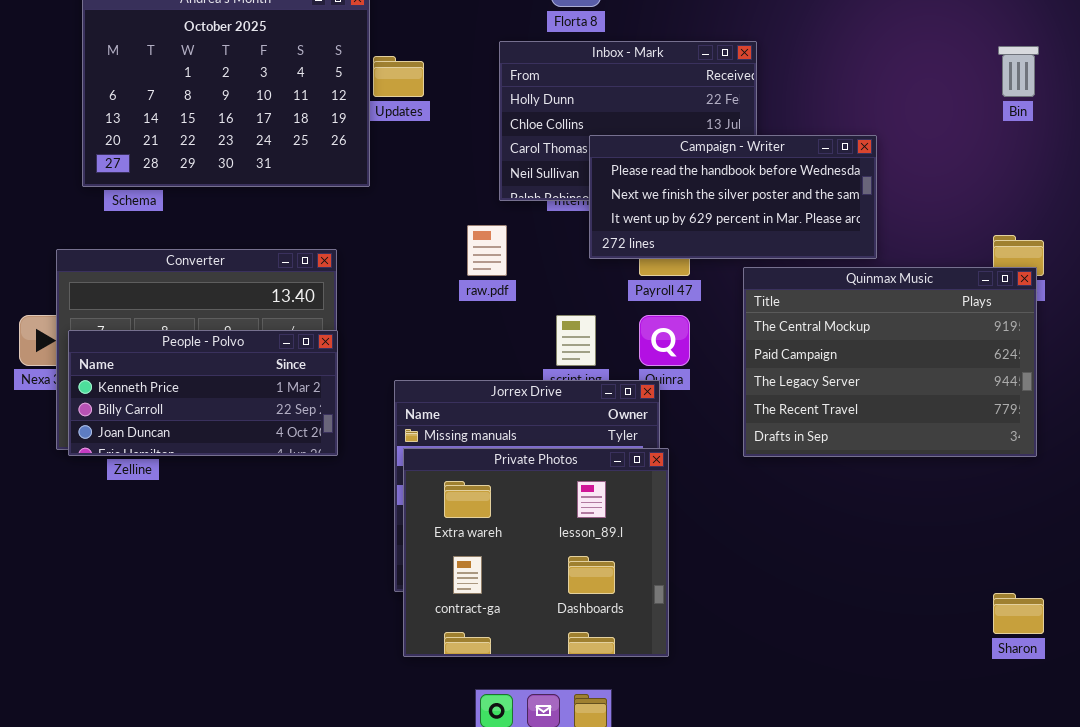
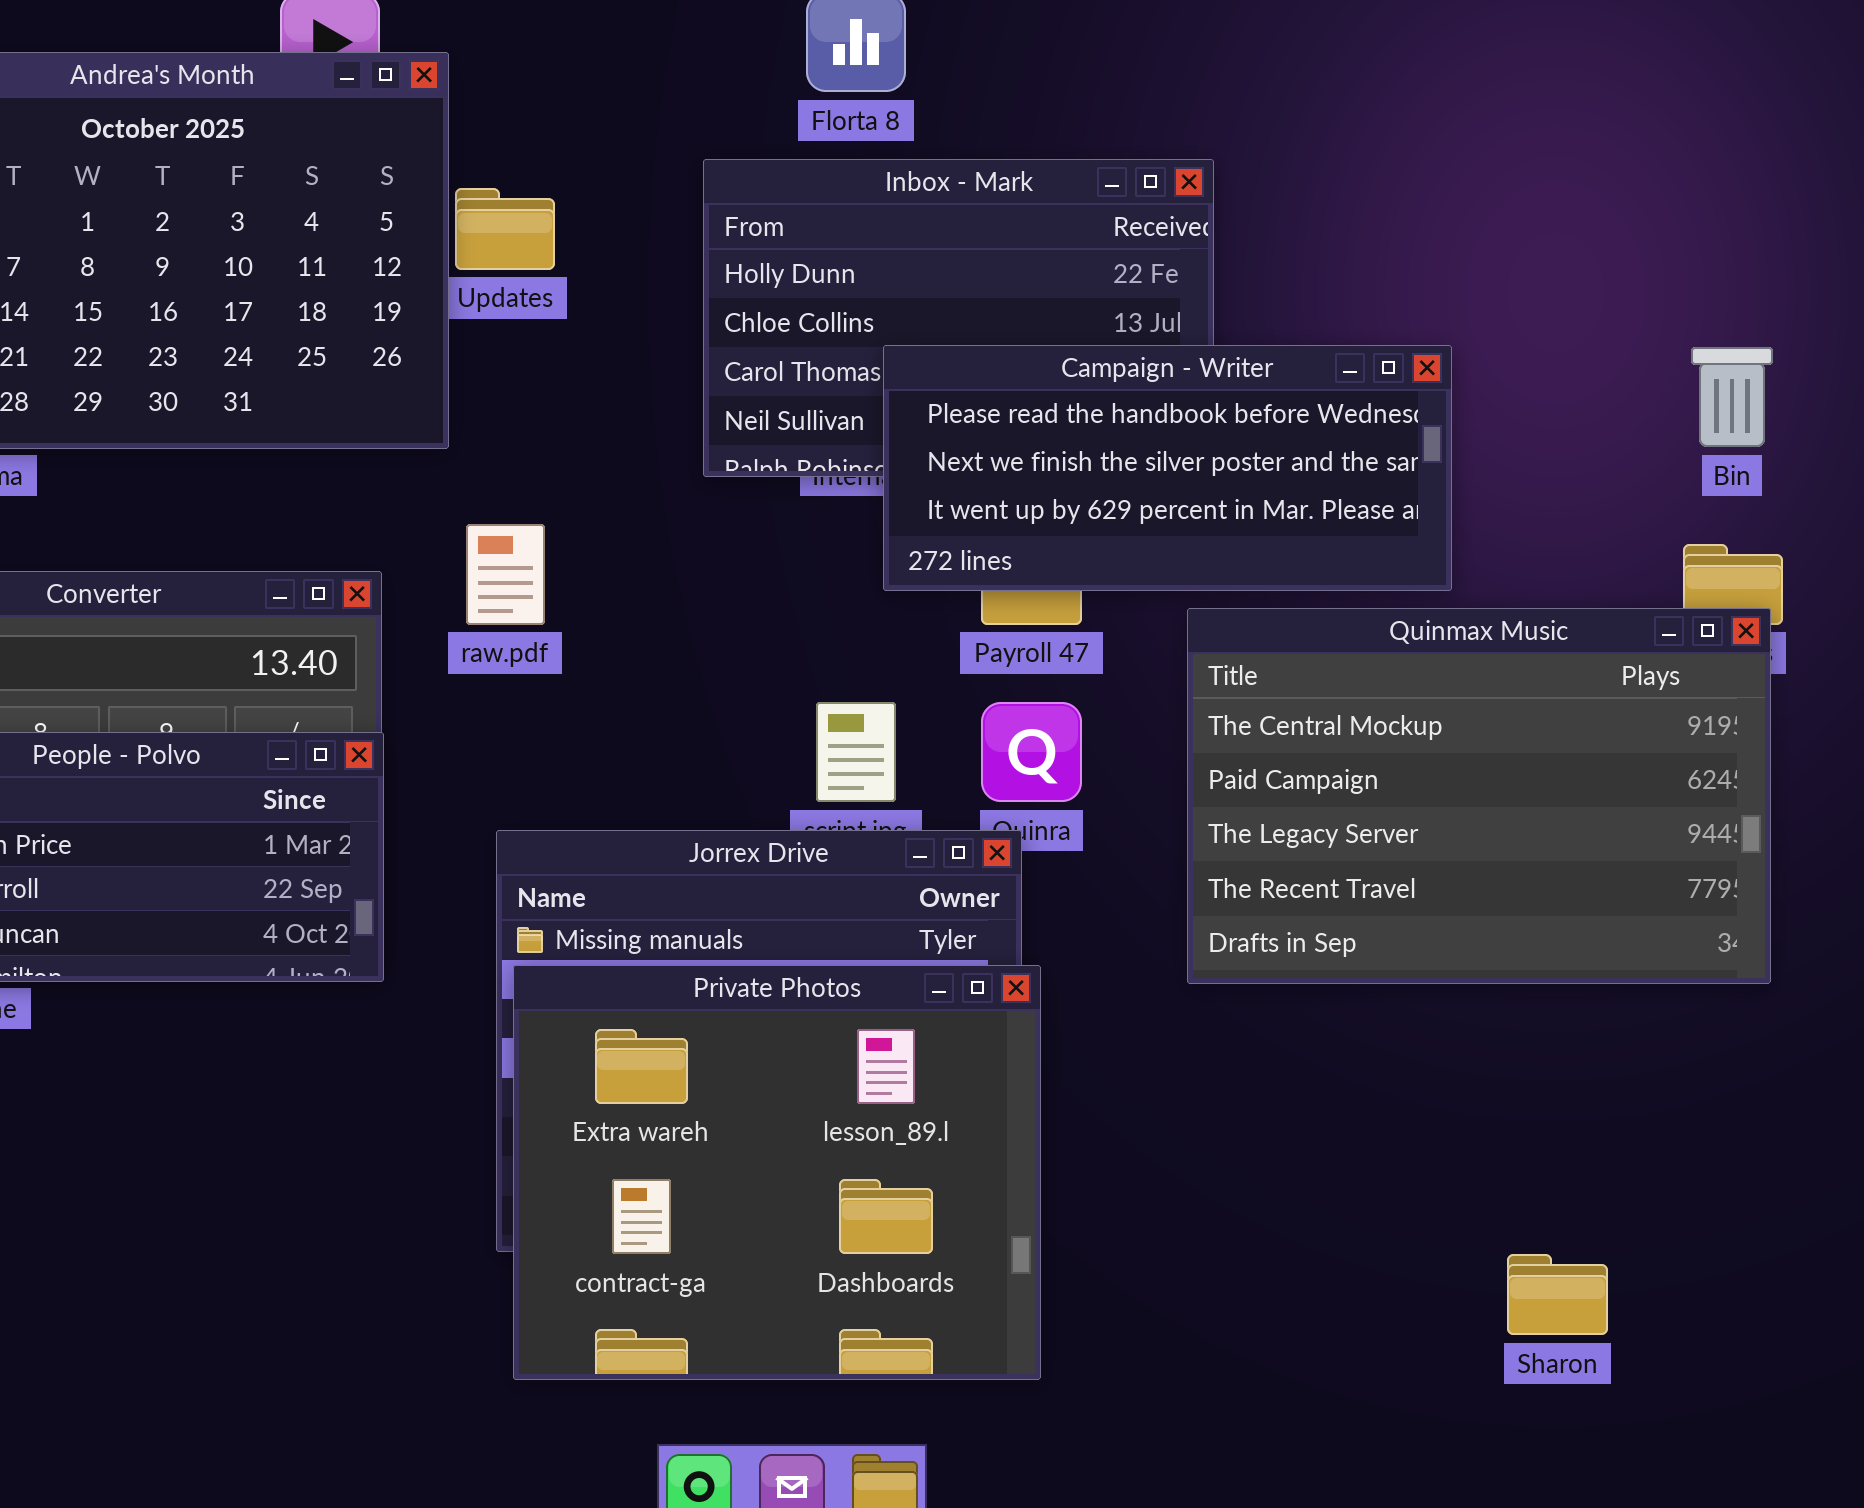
Bin: [998,46,1039,97] -> [1691,347,1773,447], moved
raw.pdf: [467,225,507,276] -> [466,524,545,625], moved
Sharon: [993,593,1044,634] -> [1507,1254,1608,1335], moved

